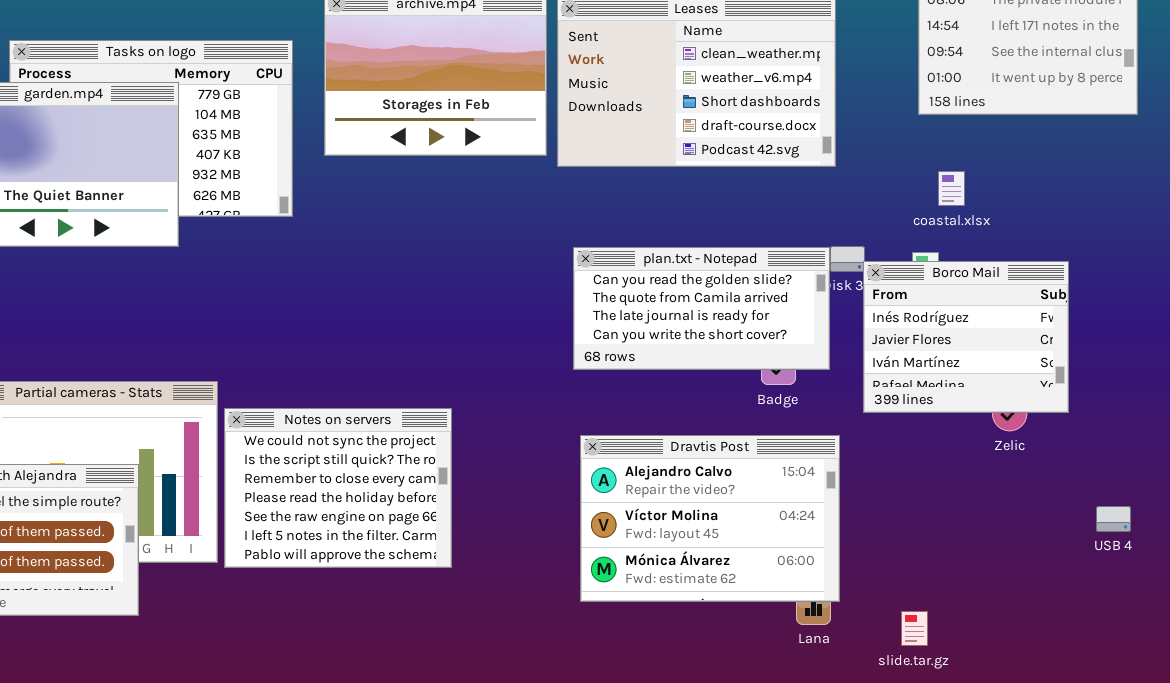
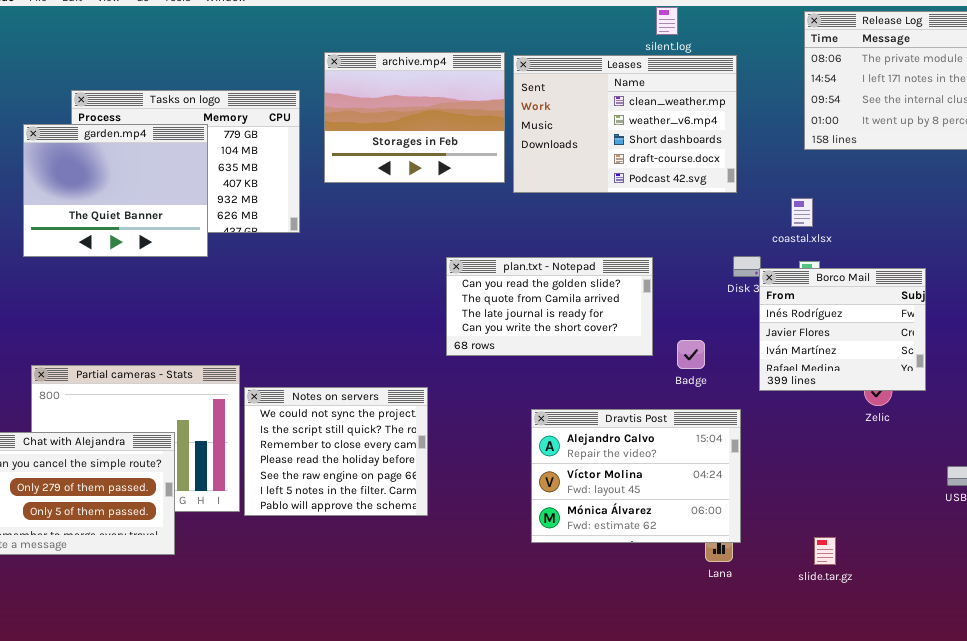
coastal.xlsx: [938,171,965,206] -> [791,198,813,227], moved
plan.txt - Notepad: [573,247,830,370] -> [446,257,653,356], moved
slide.tar.gz: [901,611,928,646] -> [814,537,836,565], moved

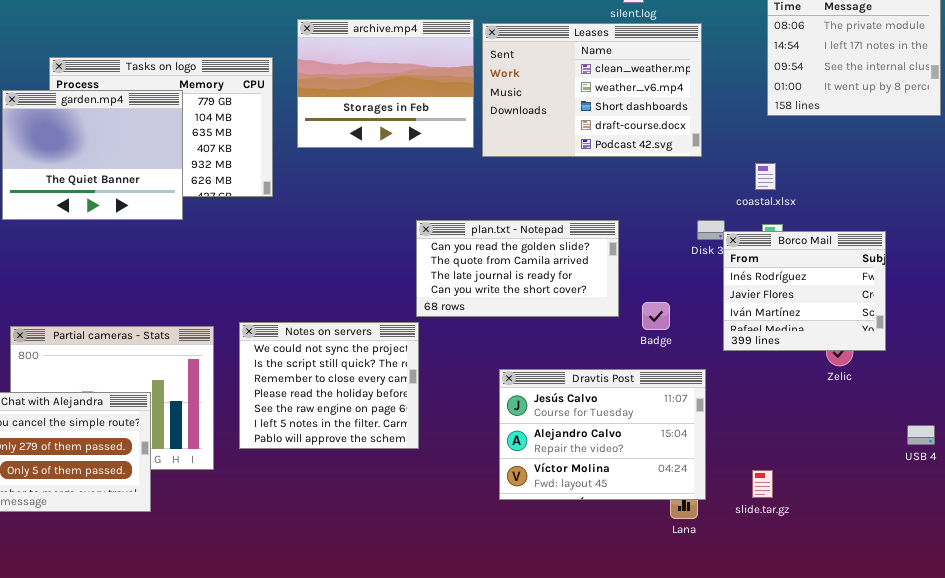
Notes on servers: [244,387,428,516] -> [239,322,419,449], moved
Dravtis Post: [531,409,741,543] -> [499,369,706,500], scrolled up 1 row
slide.tar.gz: [814,537,836,565] -> [752,470,773,498], moved

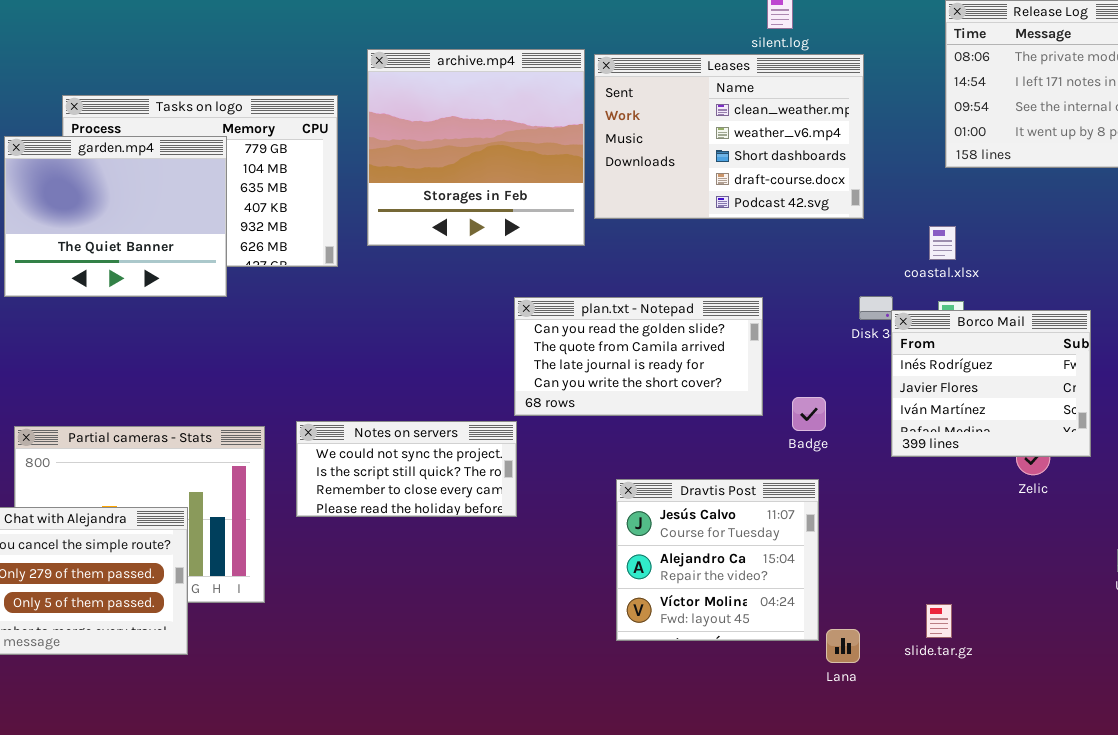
archive.mp4: [297,19,474,148] -> [367,49,585,246], resized
Notes on servers: [239,322,419,449] -> [296,421,517,517], resized
Dravtis Post: [499,369,706,500] -> [616,479,819,641], resized

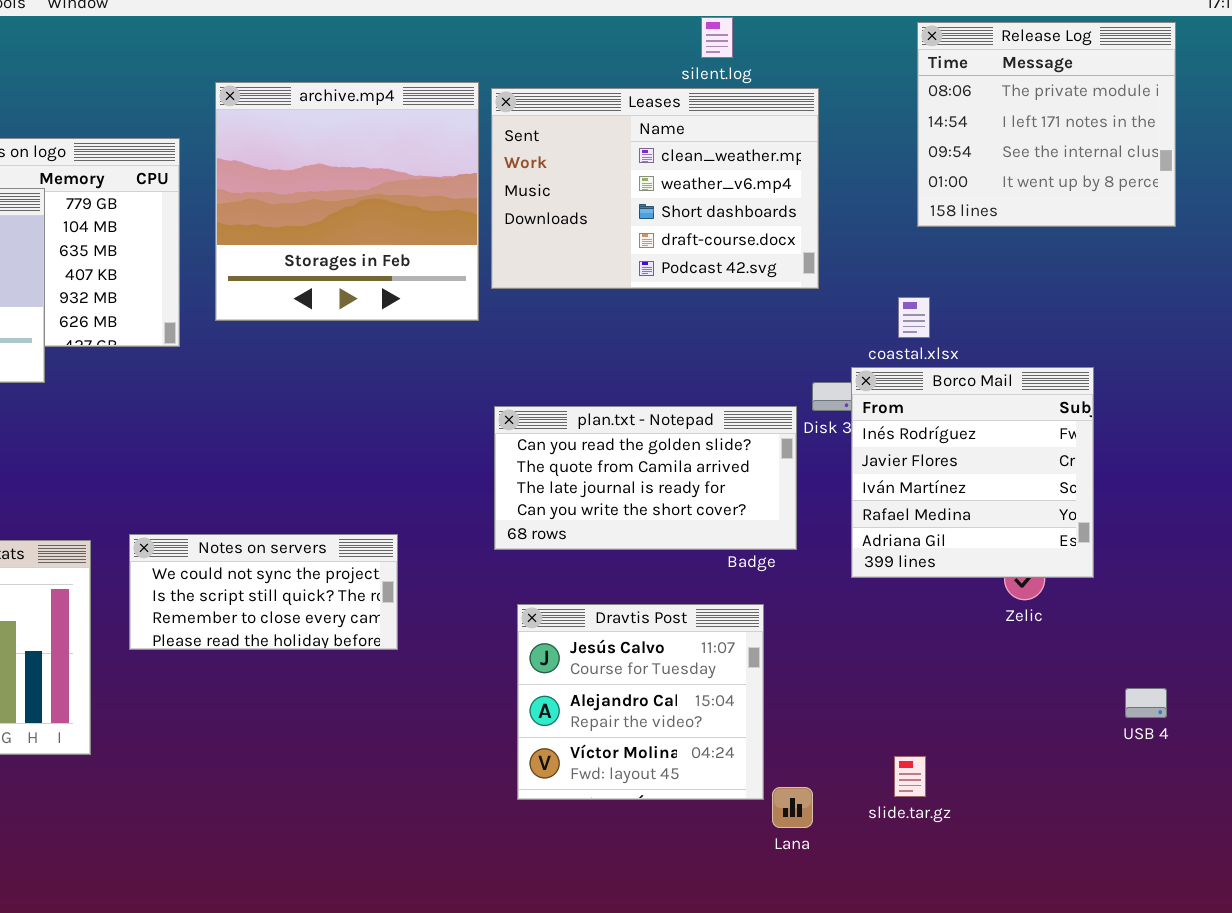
plan.txt - Notepad: [514,297,763,416] -> [494,406,797,550], moved
Borco Mail: [891,310,1091,457] -> [851,367,1094,578], resized

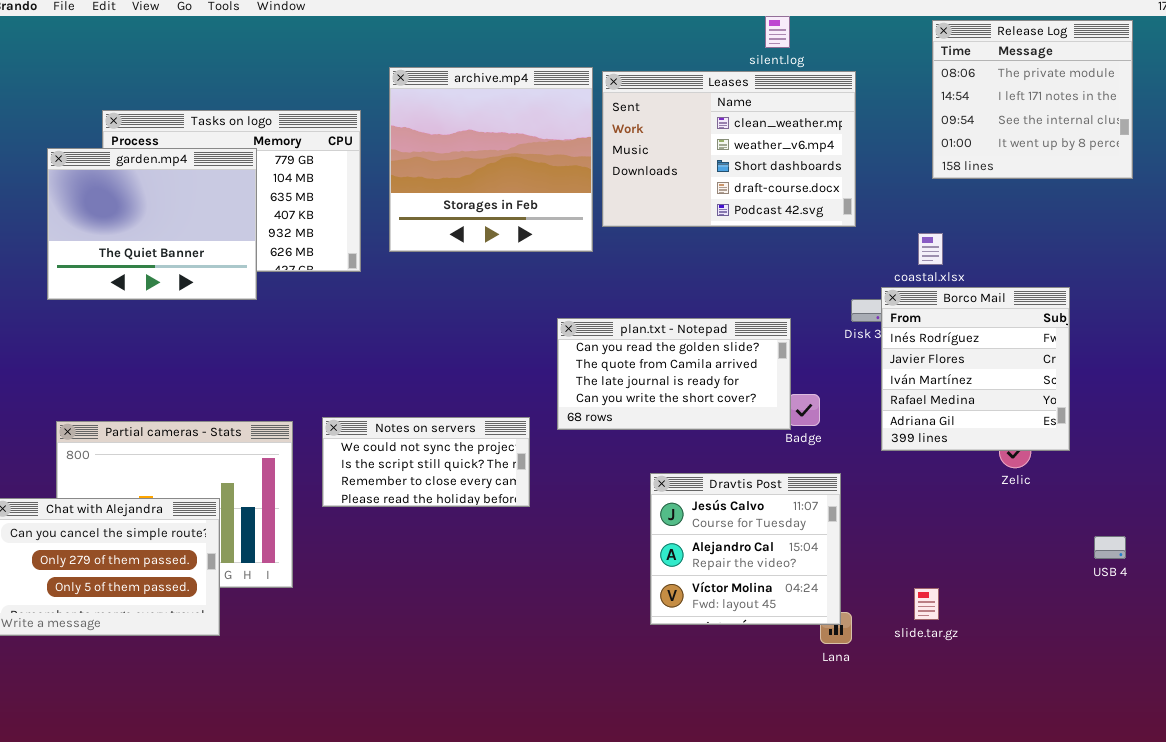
plan.txt - Notepad: [494,406,797,550] -> [557,318,791,430], moved
Dravtis Post: [517,604,764,800] -> [650,473,841,625], moved

